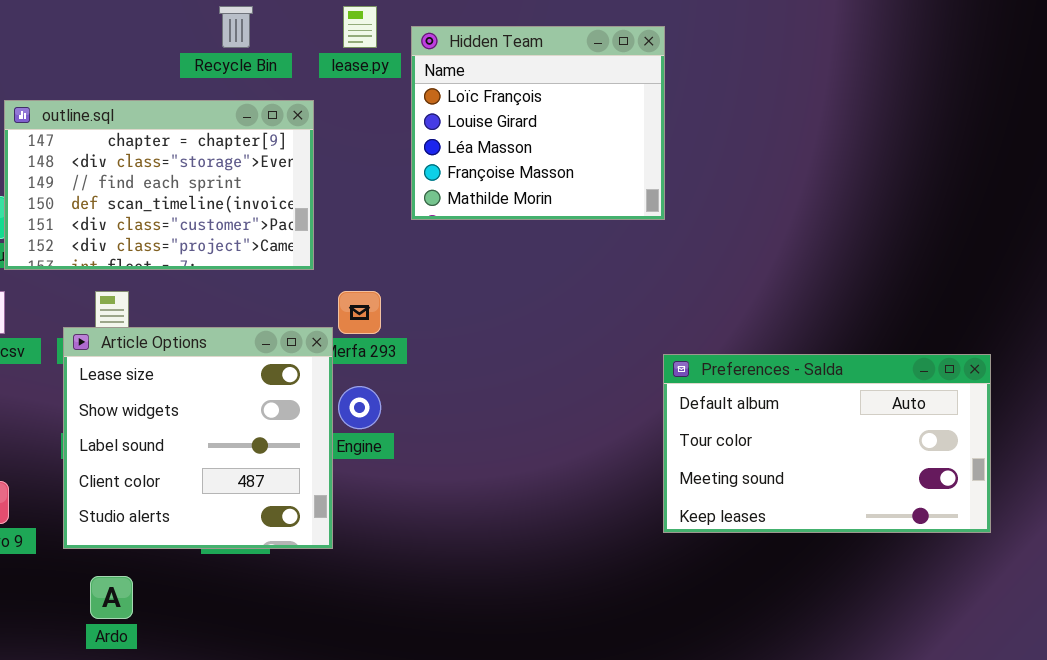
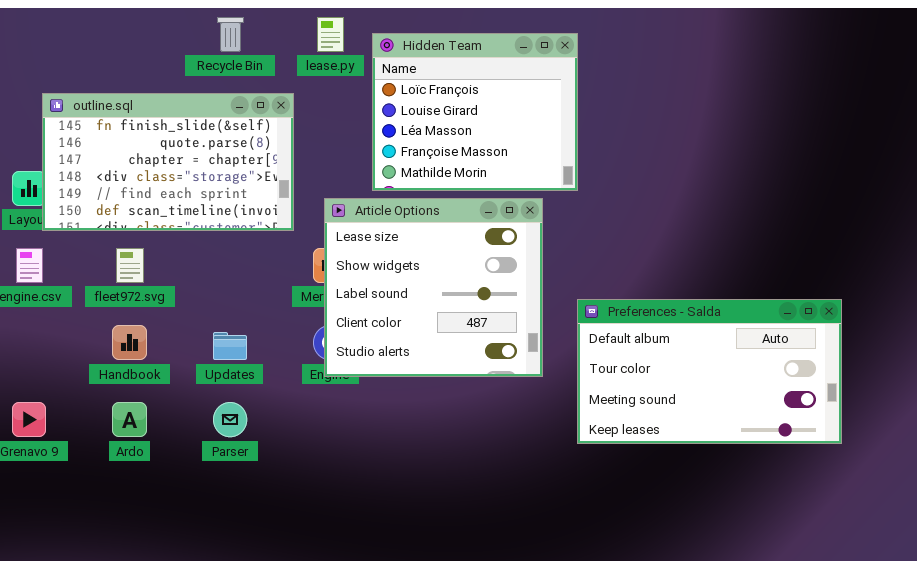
outline.sql: [4,100,314,270] -> [42,93,294,231], scrolled up 2 rows
Article Options: [63,327,333,549] -> [324,198,543,377], moved
Ardo: [90,576,133,619] -> [112,402,147,437], moved

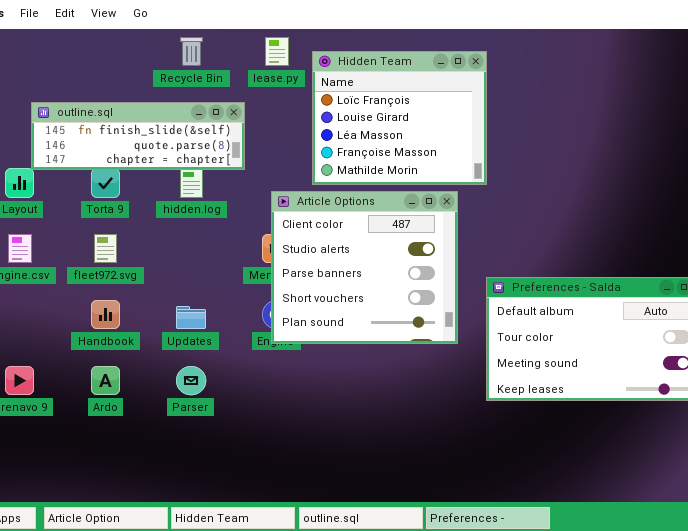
outline.sql: [42,93,294,231] -> [31,102,245,170], resized
Article Options: [324,198,543,377] -> [271,191,458,344], scrolled down 3 rows

